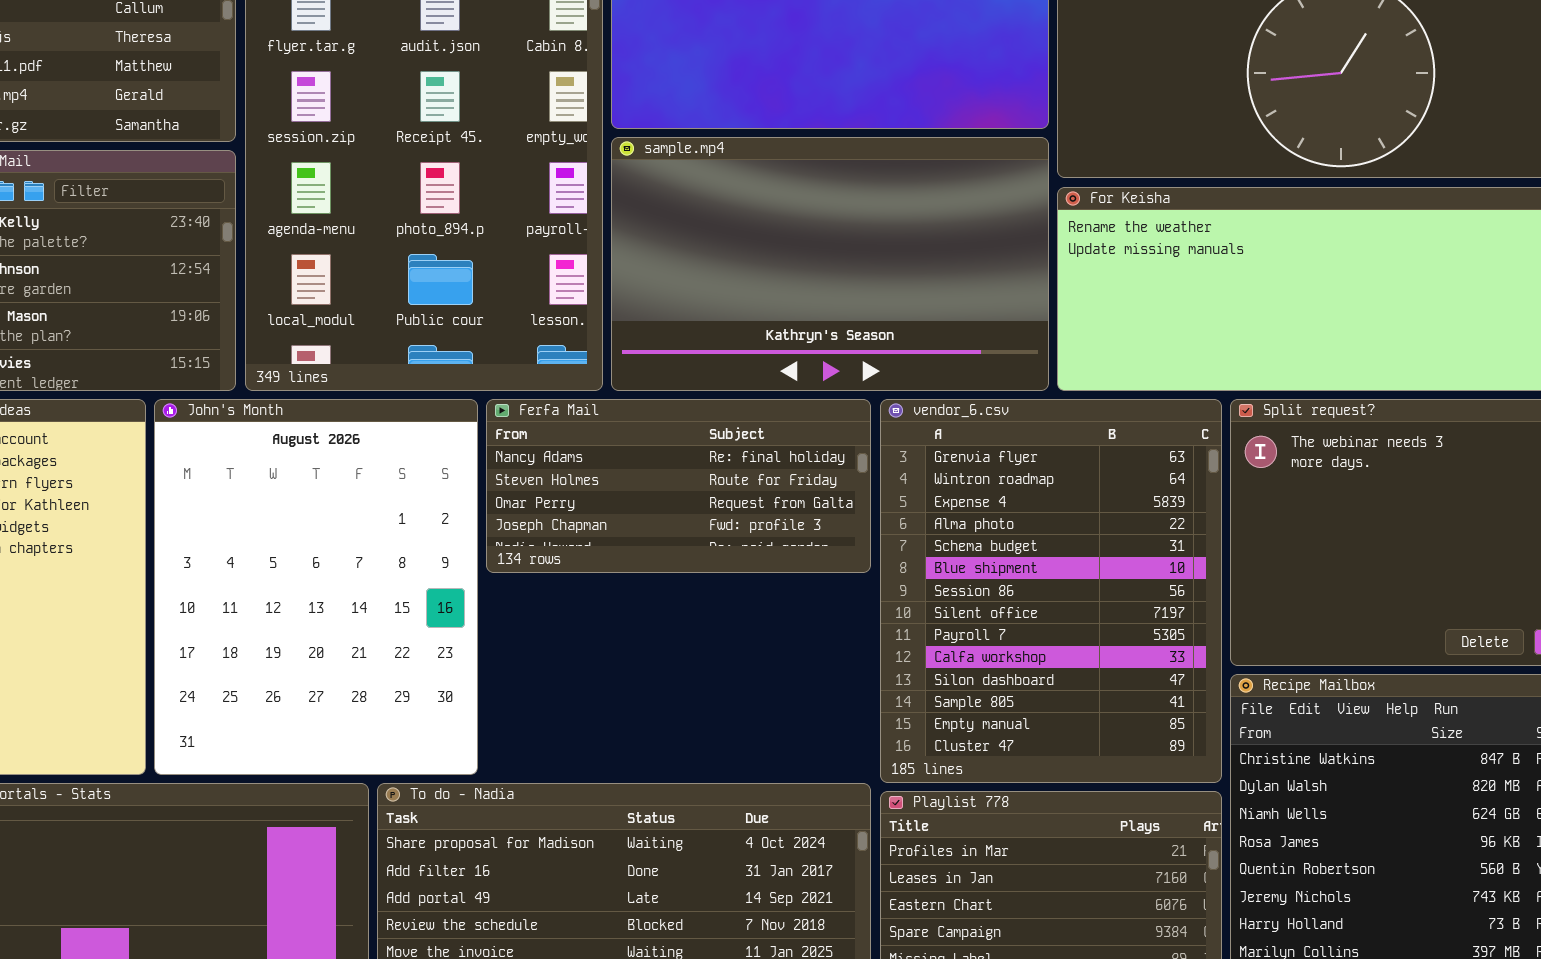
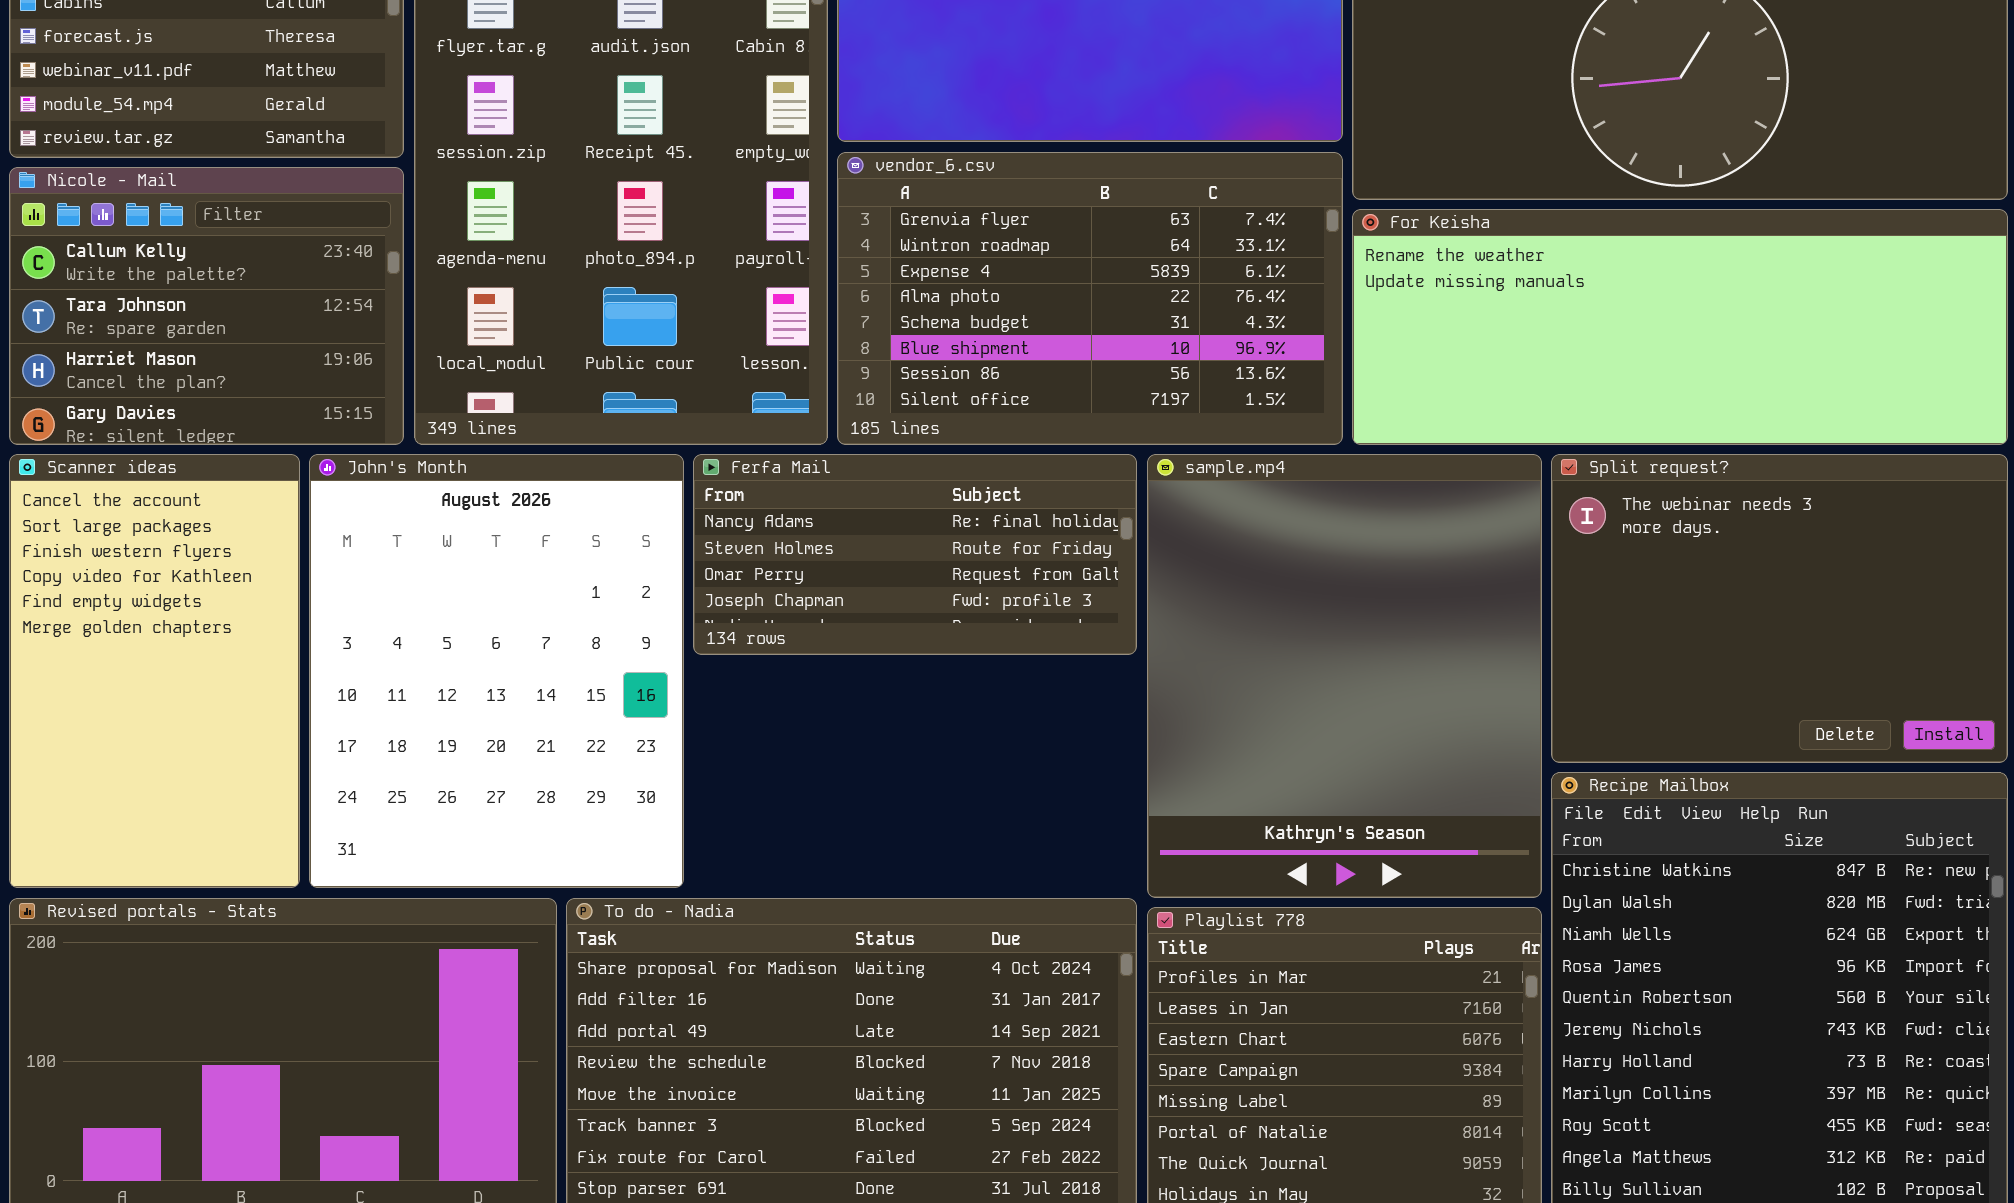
sample.mp4: [611,137,1049,391] -> [1147,454,1542,898], moved, resized
vendor_6.csv: [880,399,1222,783] -> [837,152,1343,445], moved, resized

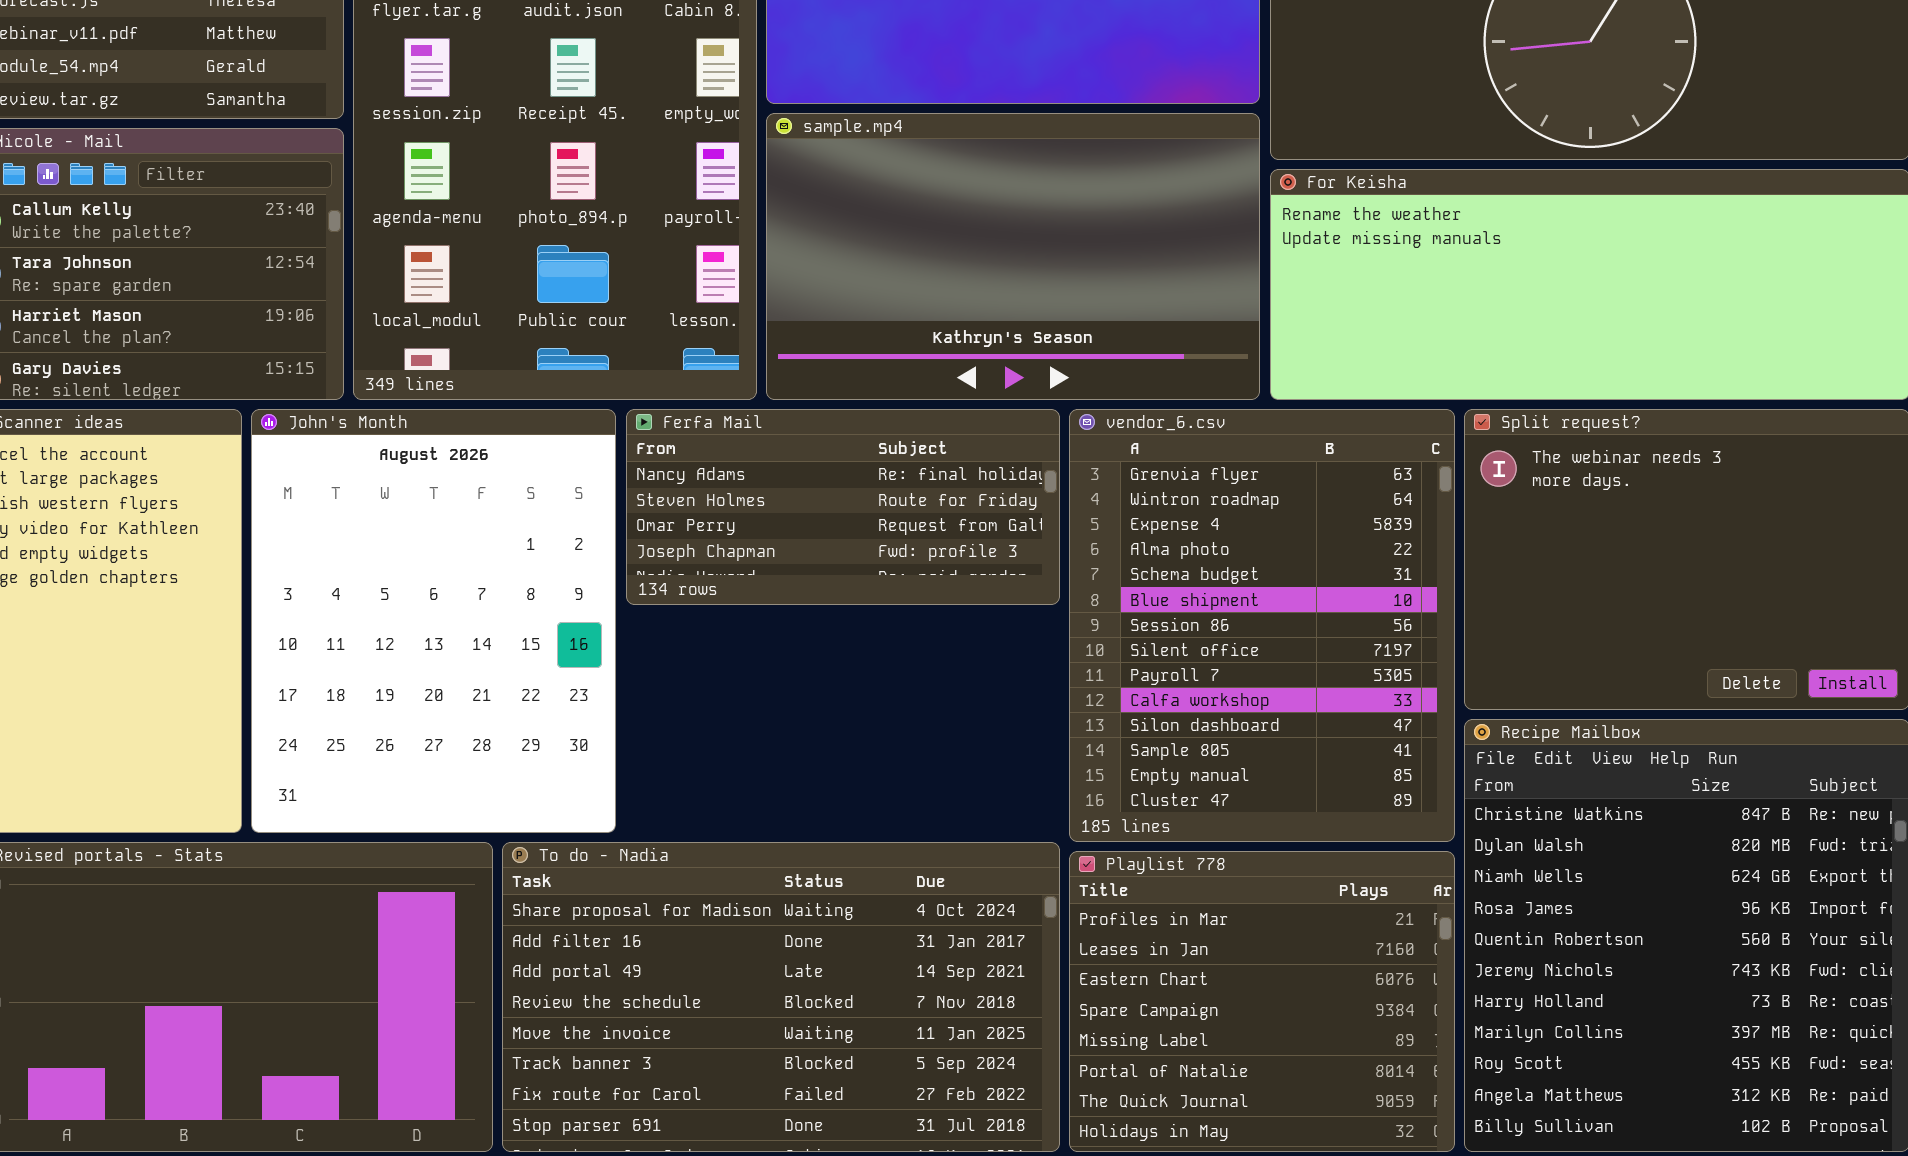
vendor_6.csv: [837,152,1343,445] -> [1069,409,1455,842], moved, resized
sample.mp4: [1147,454,1542,898] -> [766,113,1260,400], moved, resized

